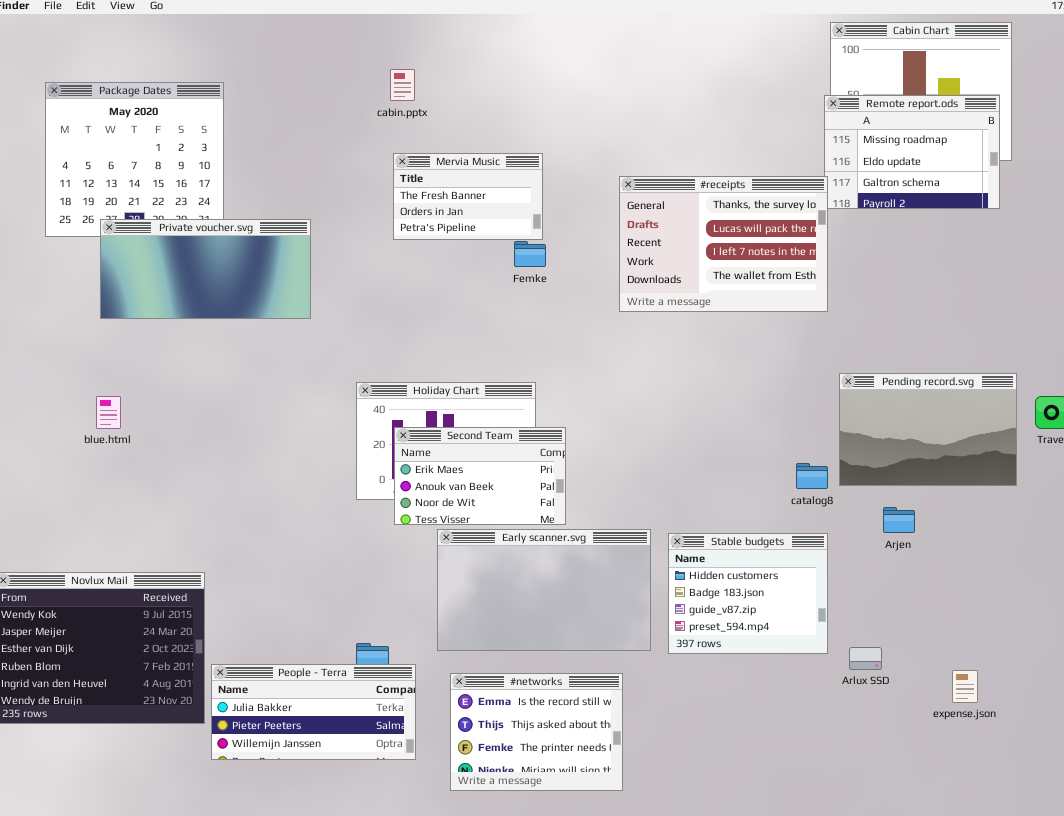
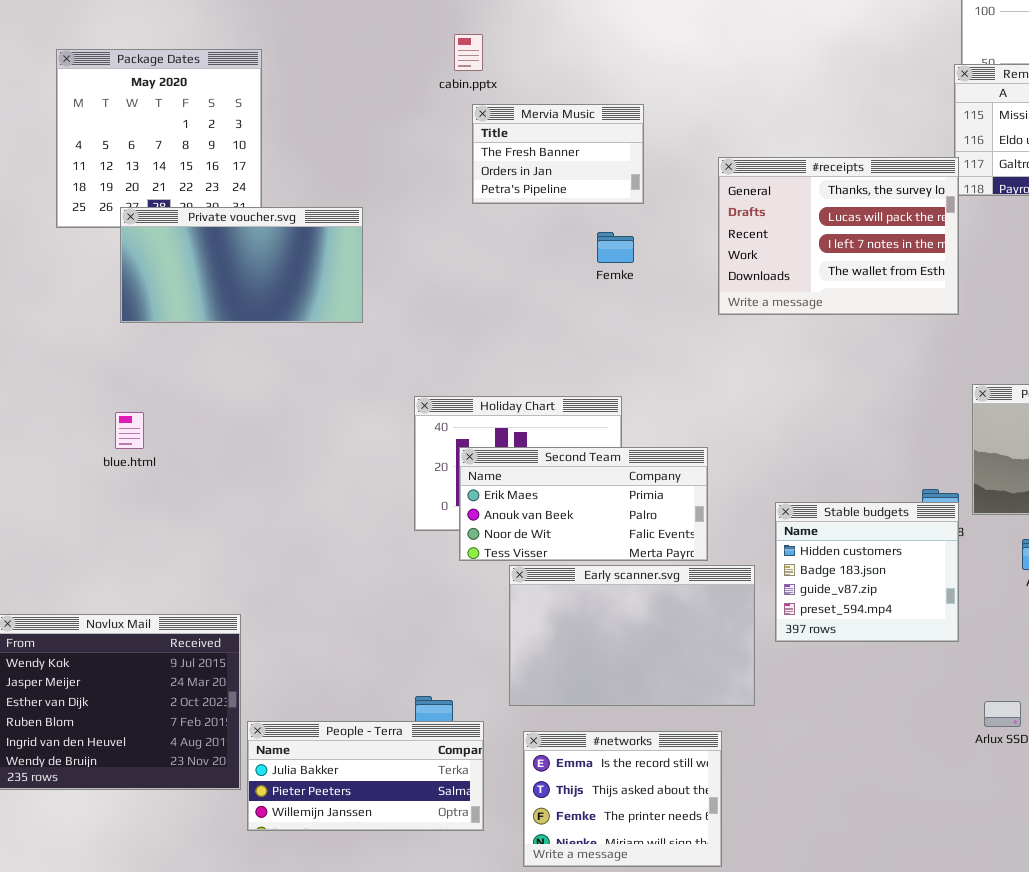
Mervia Music: [393,153,543,240] -> [472,104,644,204], moved
Second Team: [394,427,566,525] -> [459,447,708,561], resized
Stable budgets: [668,533,828,654] -> [775,502,959,642], moved

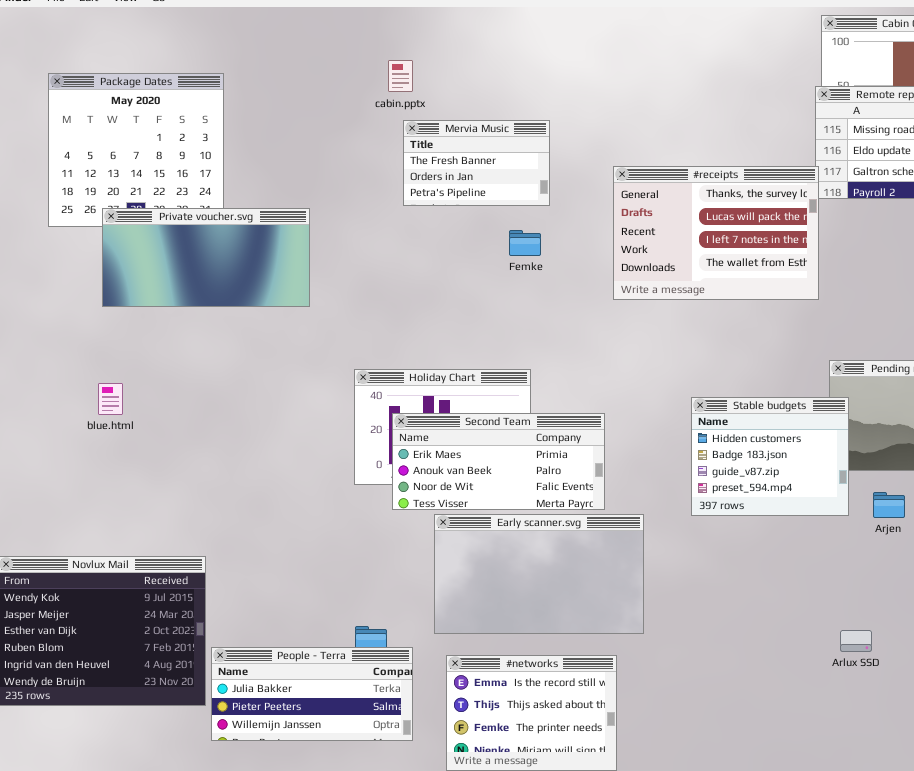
Stable budgets: [775,502,959,642] -> [691,397,849,516], moved

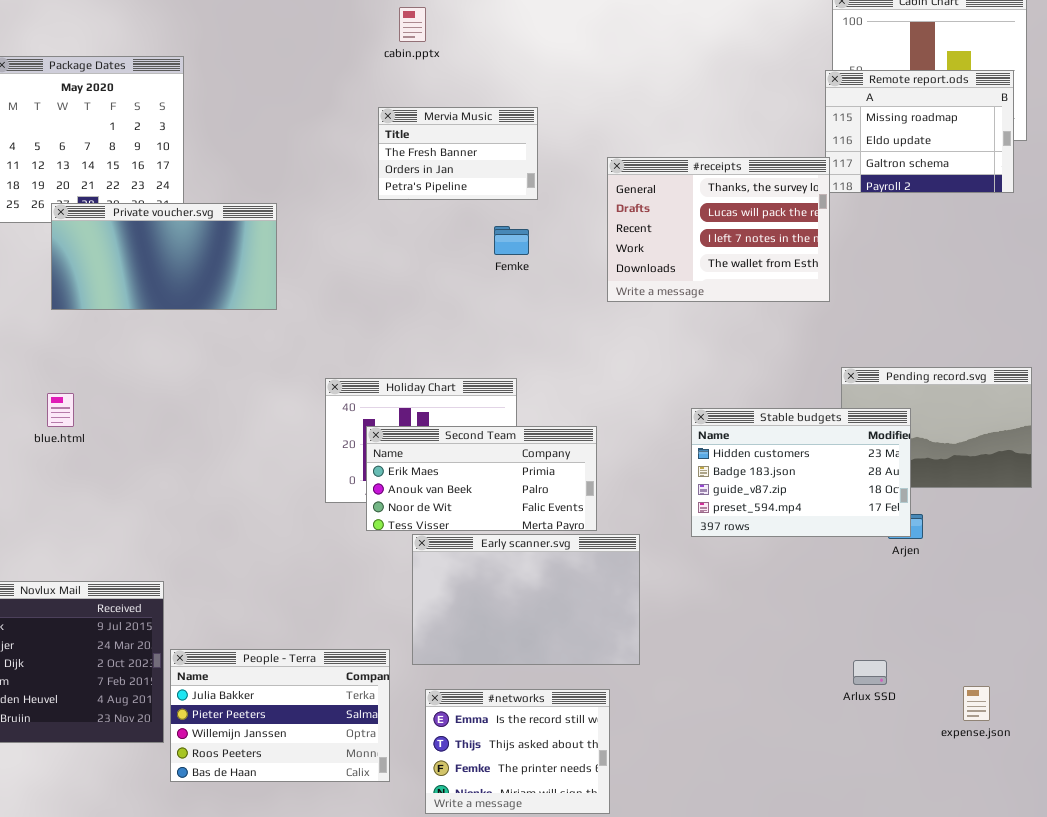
cabin.pptx: [388,60,413,92] -> [399,7,426,42], moved
Stable budgets: [691,397,849,516] -> [691,408,911,537], resized
People - Terra: [211,647,413,741] -> [170,649,390,782], resized

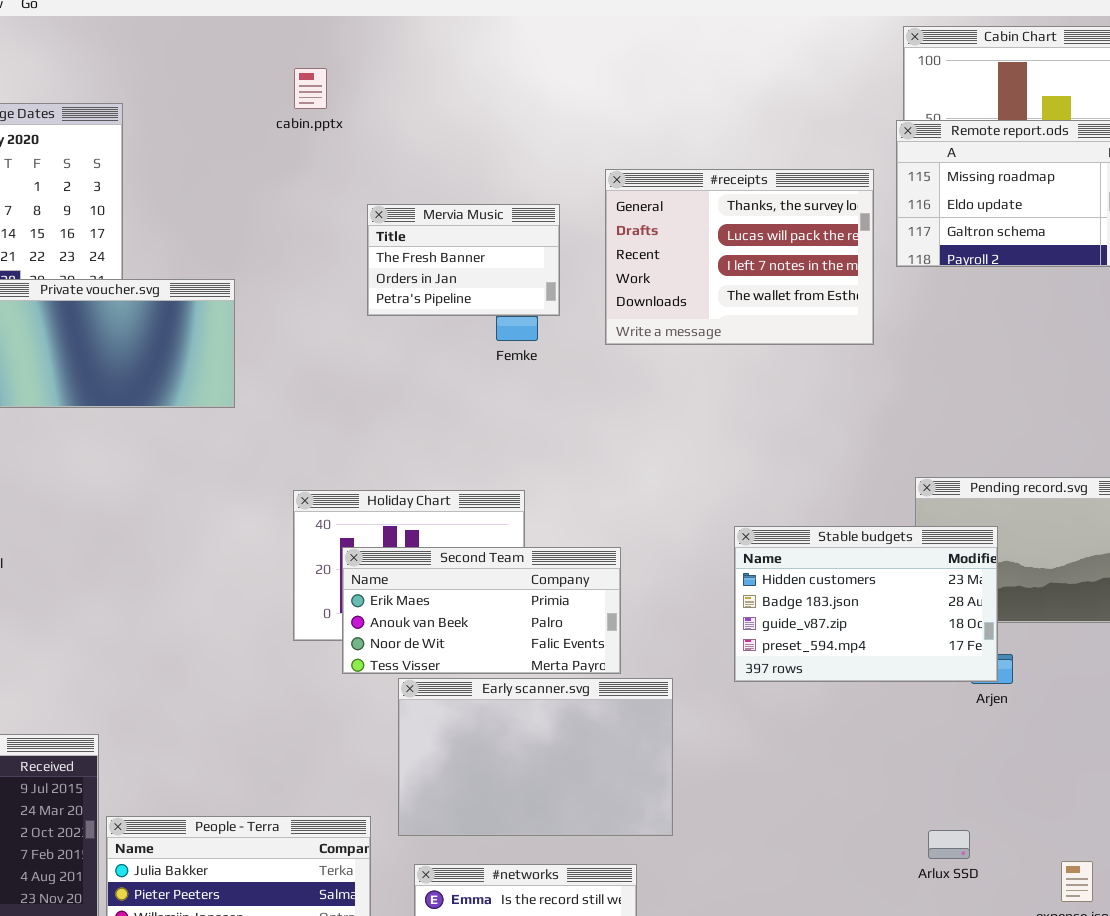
cabin.pptx: [399,7,426,42] -> [294,68,327,109], moved
Mervia Music: [378,107,538,200] -> [367,204,560,316], moved
#receipts: [607,157,830,302] -> [605,169,874,345], moved

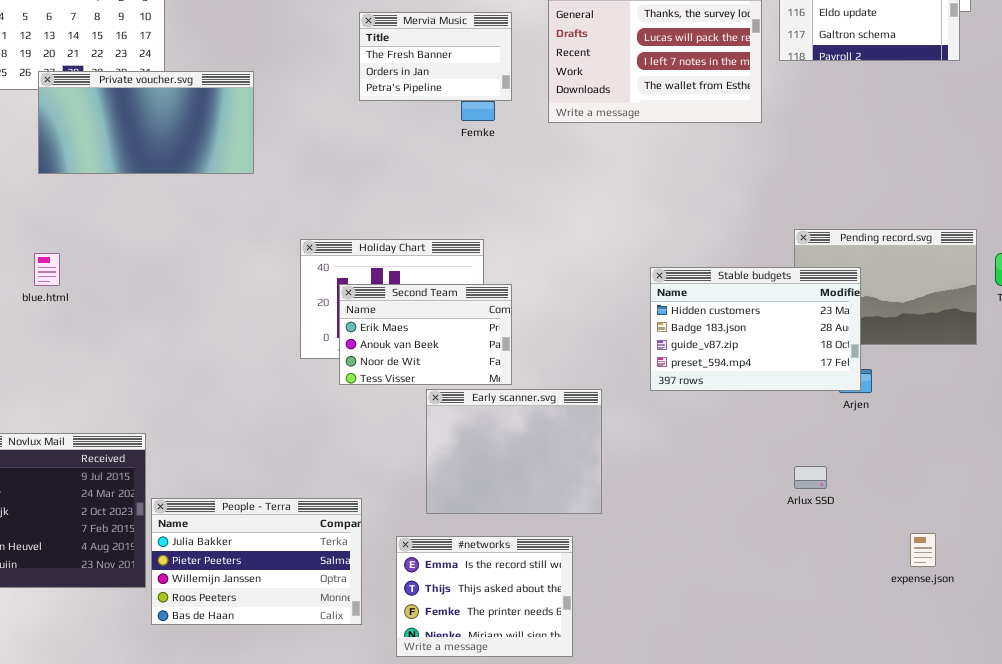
Second Team: [342,547,621,674] -> [339,284,512,385], resized
Early scanner.svg: [398,678,673,836] -> [426,389,602,514], resized
Arlux SSD: [928,830,970,859] -> [794,466,827,489], moved

